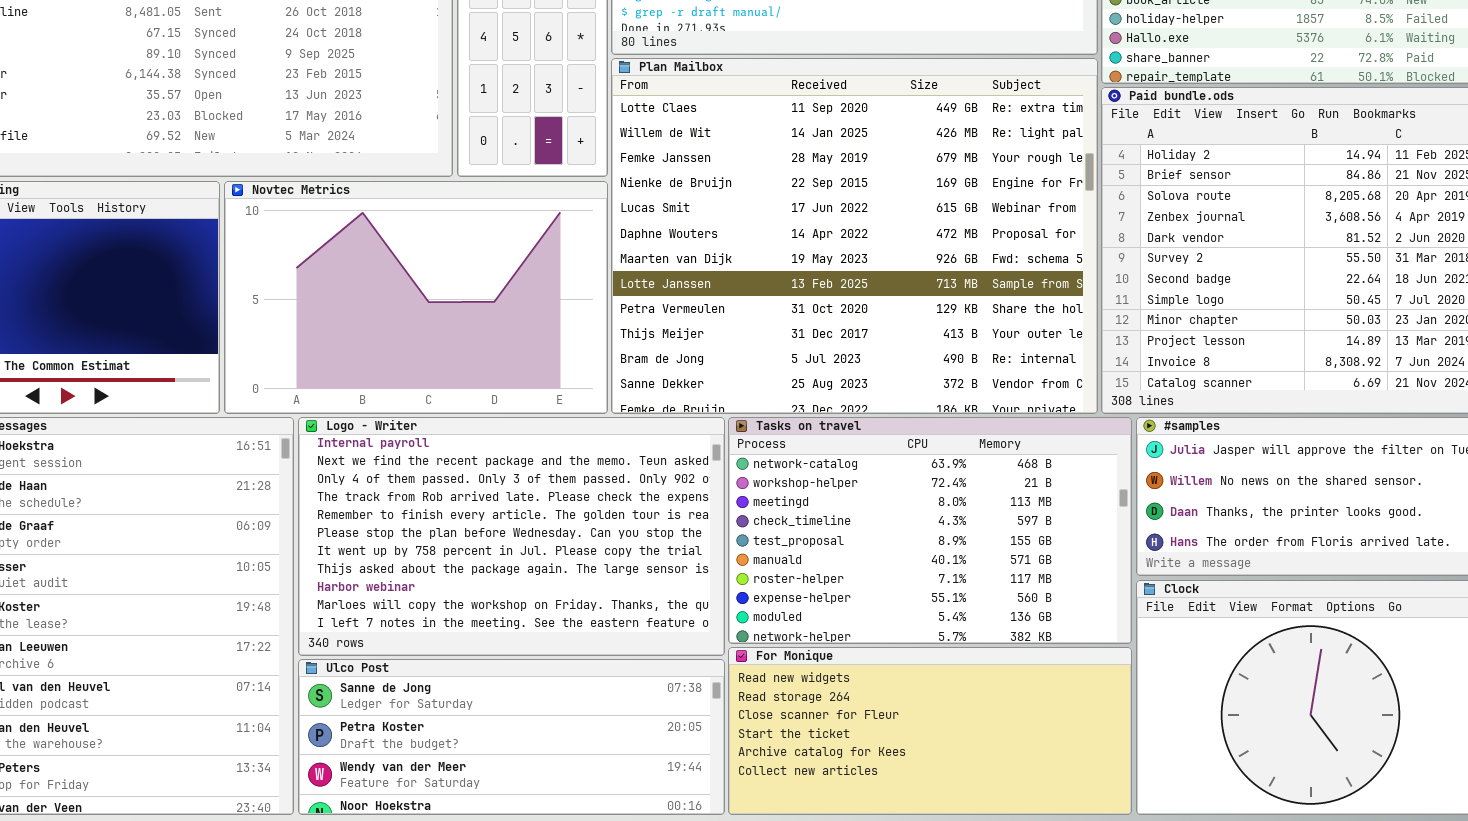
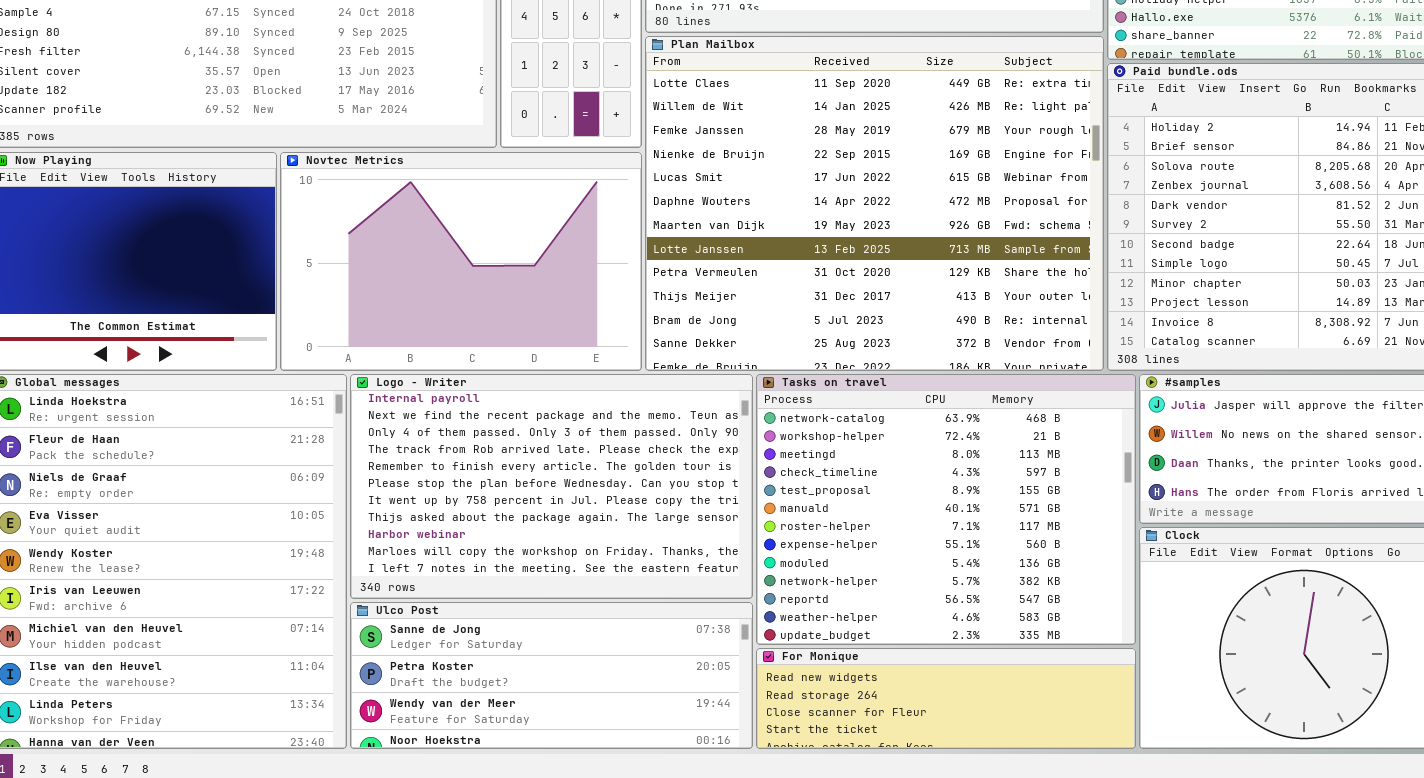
Tasks on travel: [728,417,1132,644] -> [756,374,1136,645], resized
For Monique: [728,647,1132,815] -> [756,648,1136,749], resized

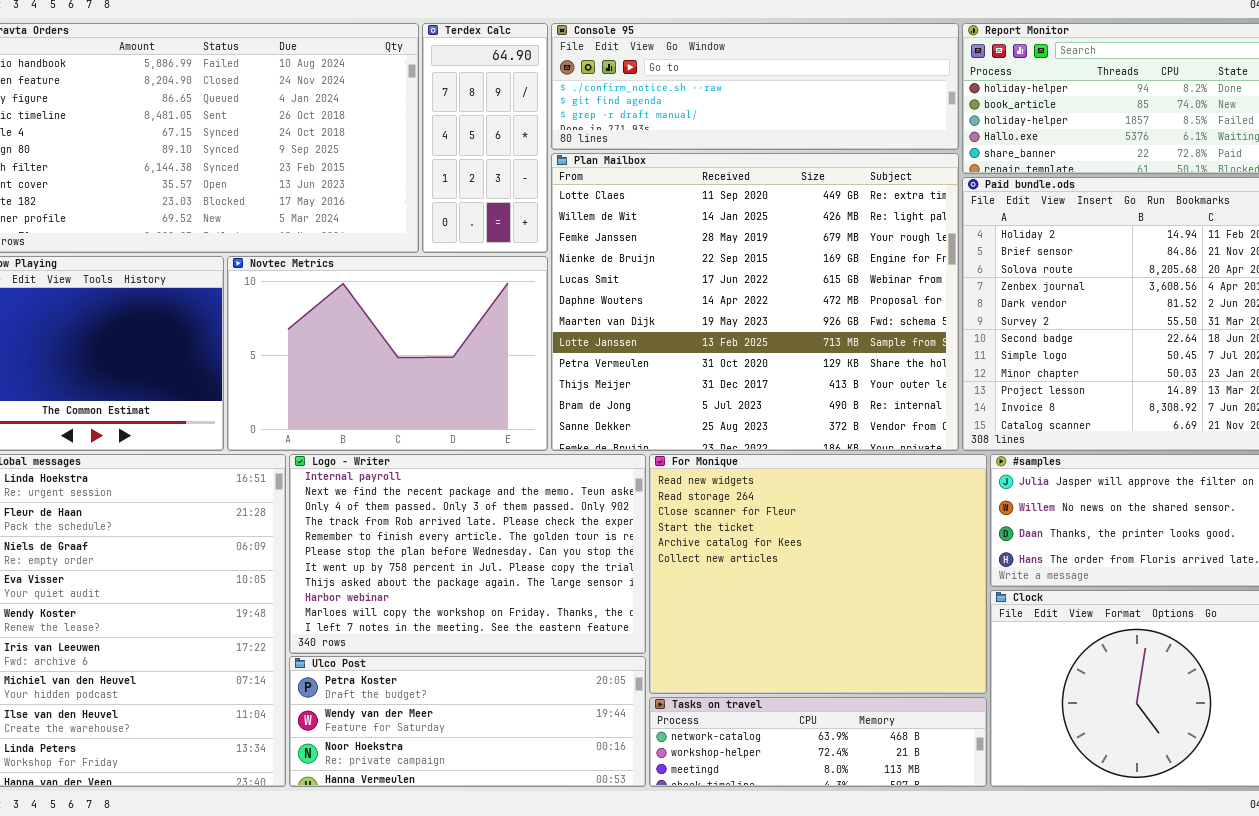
Tasks on travel: [756,374,1136,645] -> [649,697,987,787], moved, resized
Ulco Post: [350,602,753,749] -> [289,656,646,787], scrolled down 1 row
For Monique: [756,648,1136,749] -> [649,454,987,694], moved, resized

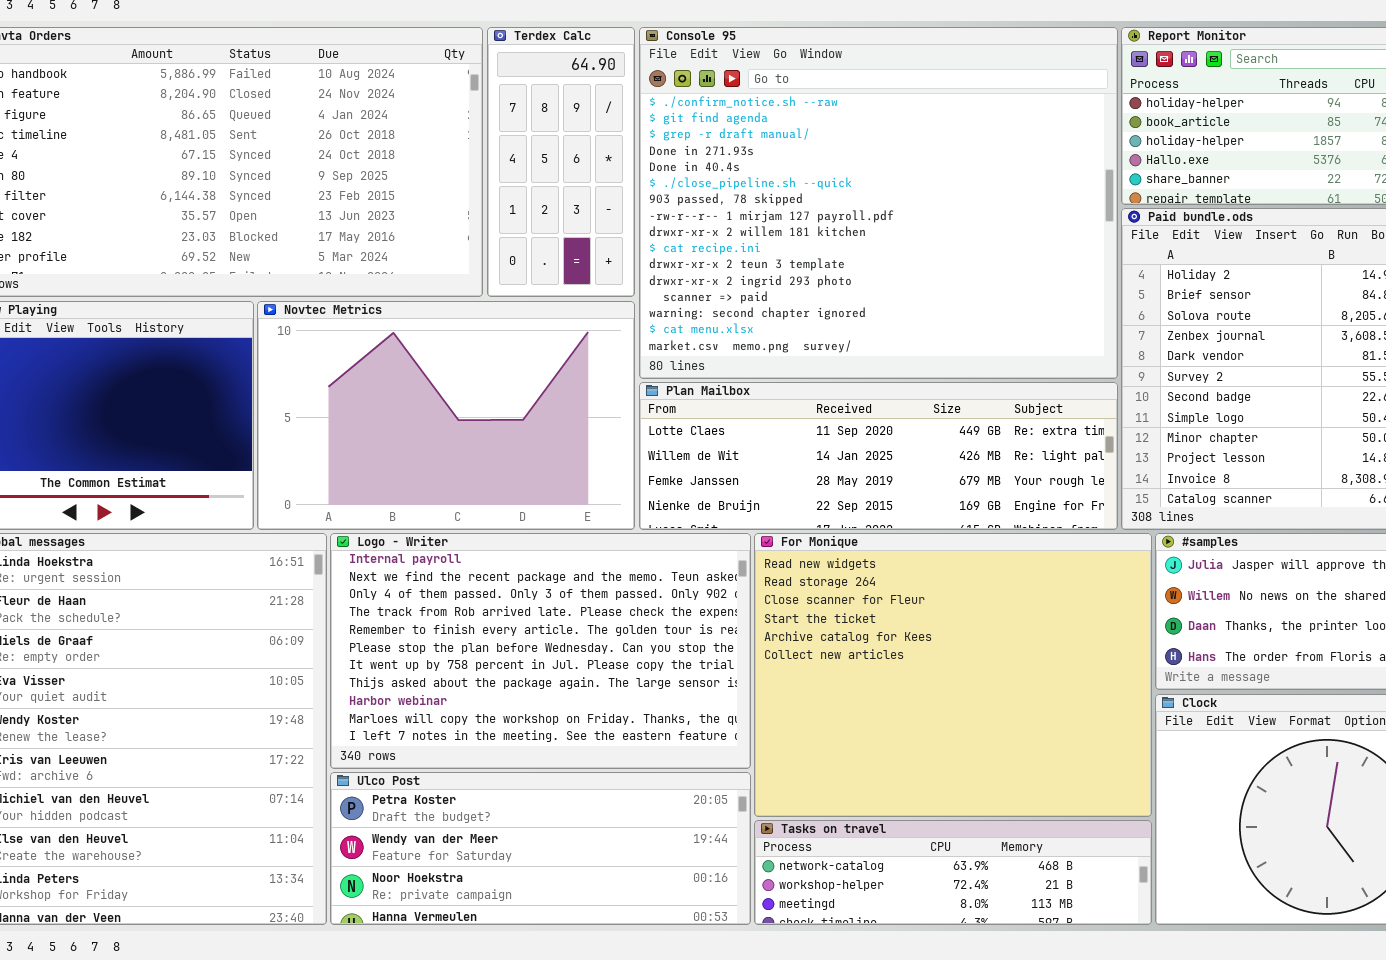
Console 95: [551,23,959,150] -> [639,27,1118,379], resized
Plan Mailbox: [551,153,959,451] -> [639,382,1118,530], resized

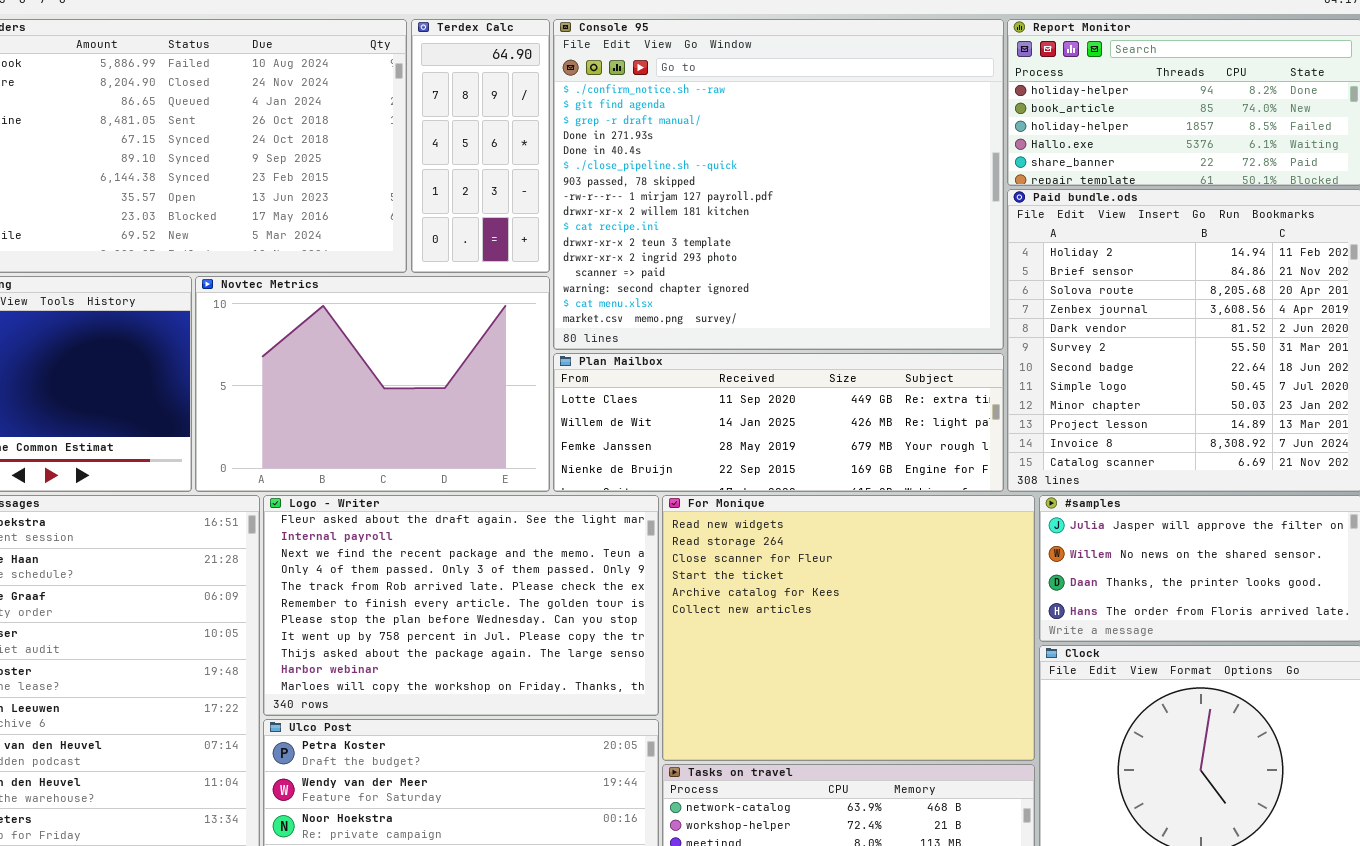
Logo - Writer: [330,533,751,769] -> [263,495,659,716], scrolled up 1 row

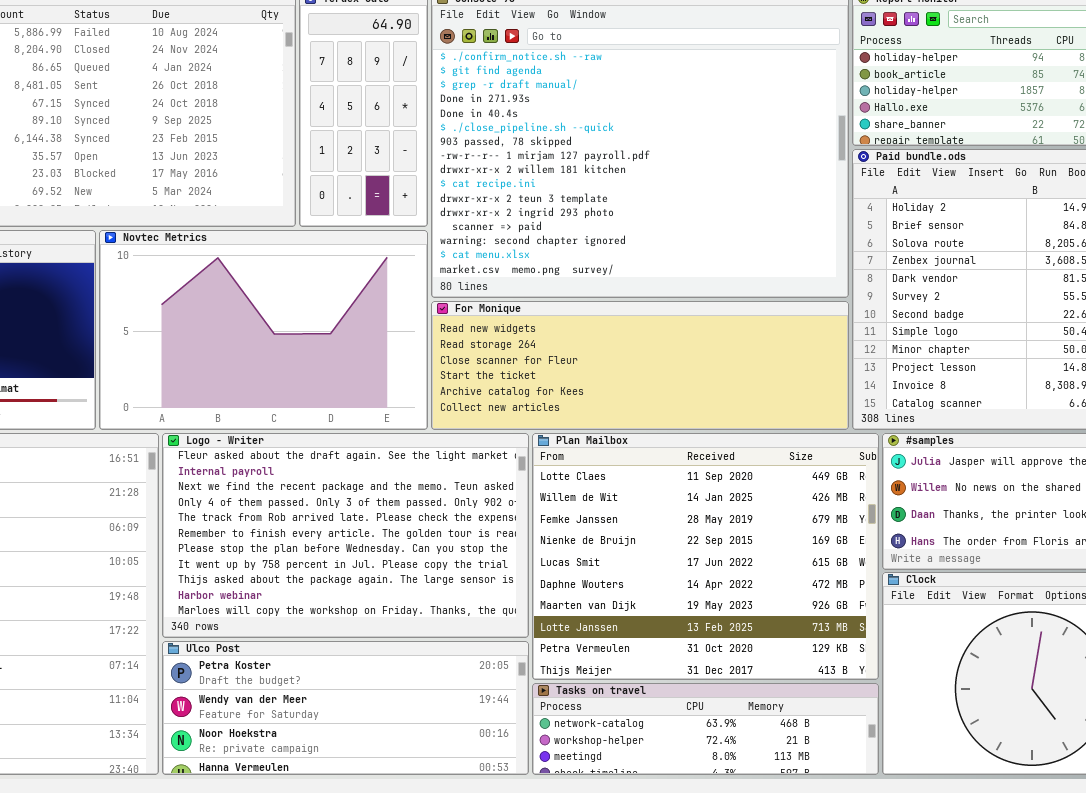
Plan Mailbox: [553,353,1004,492] -> [532,433,879,680], moved, resized
For Monique: [662,495,1035,761] -> [431,301,849,430], moved, resized

